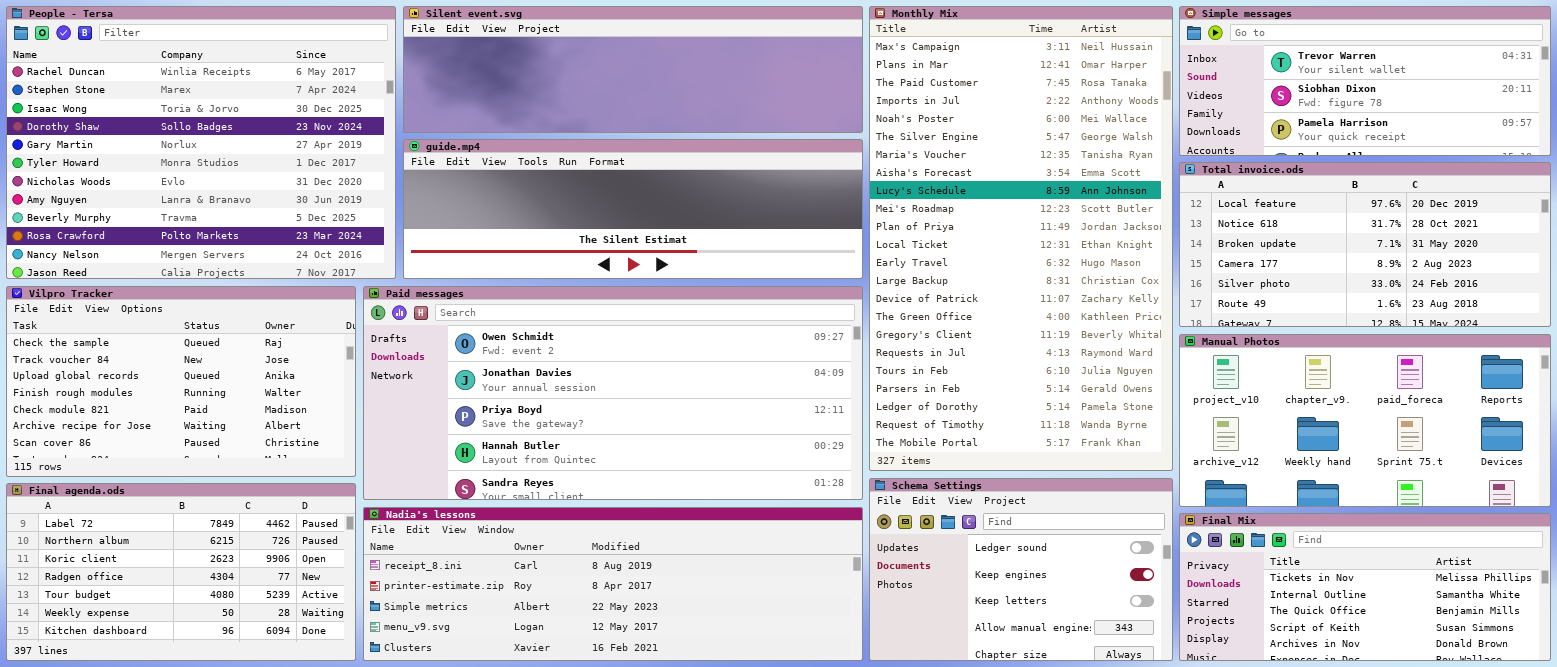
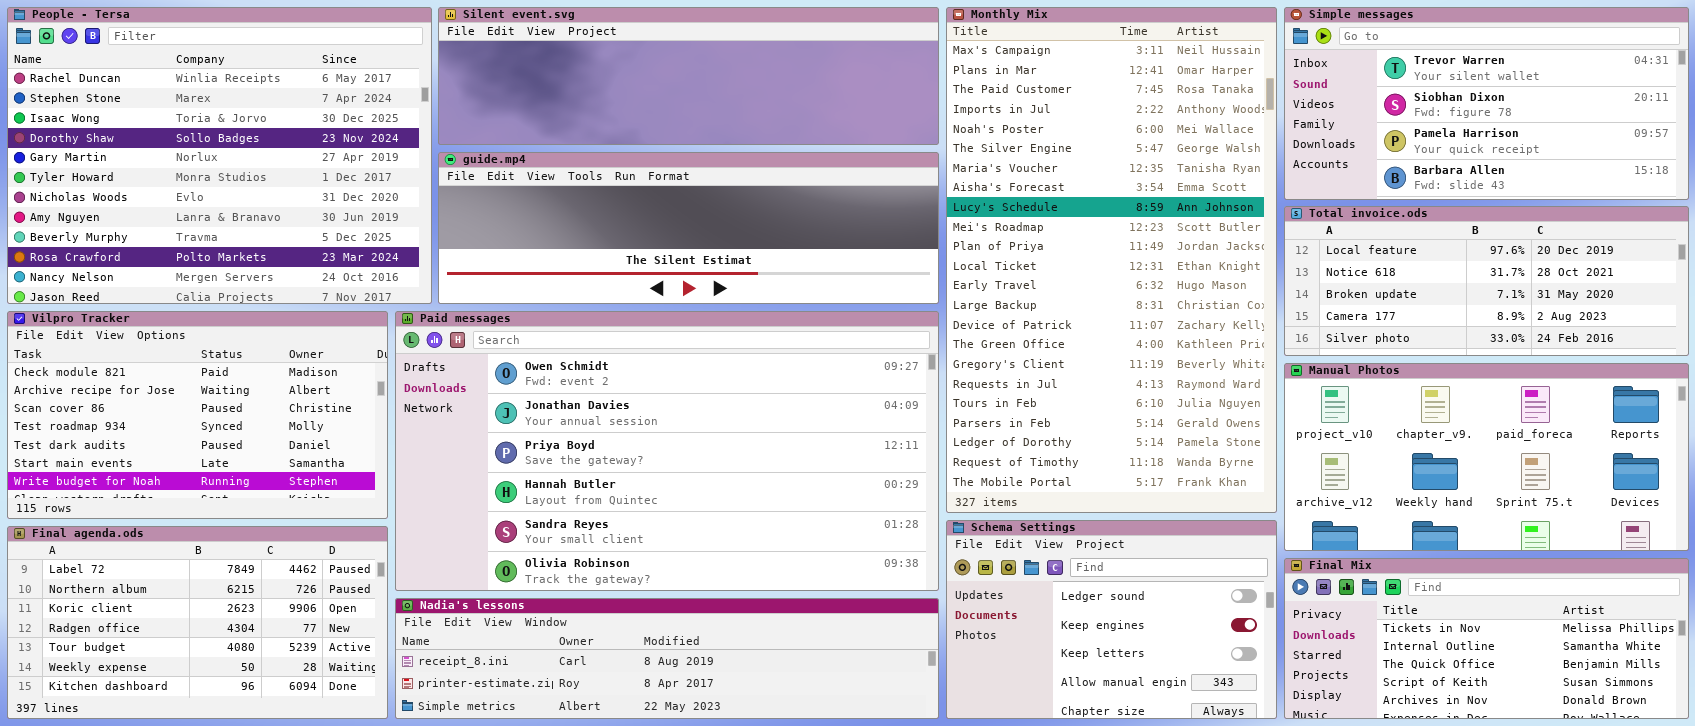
Simple messages: [1179,6,1551,156] -> [1284,7,1689,200], resized
Total invoice.ods: [1179,162,1551,327] -> [1284,206,1689,356], resized
Vilpro Tracker: [6,286,356,477] -> [7,311,388,519], scrolled down 4 rows
Paid messages: [363,286,863,500] -> [395,311,939,591], resized
Nadia's lessons: [363,507,863,661] -> [395,598,939,719], resized

